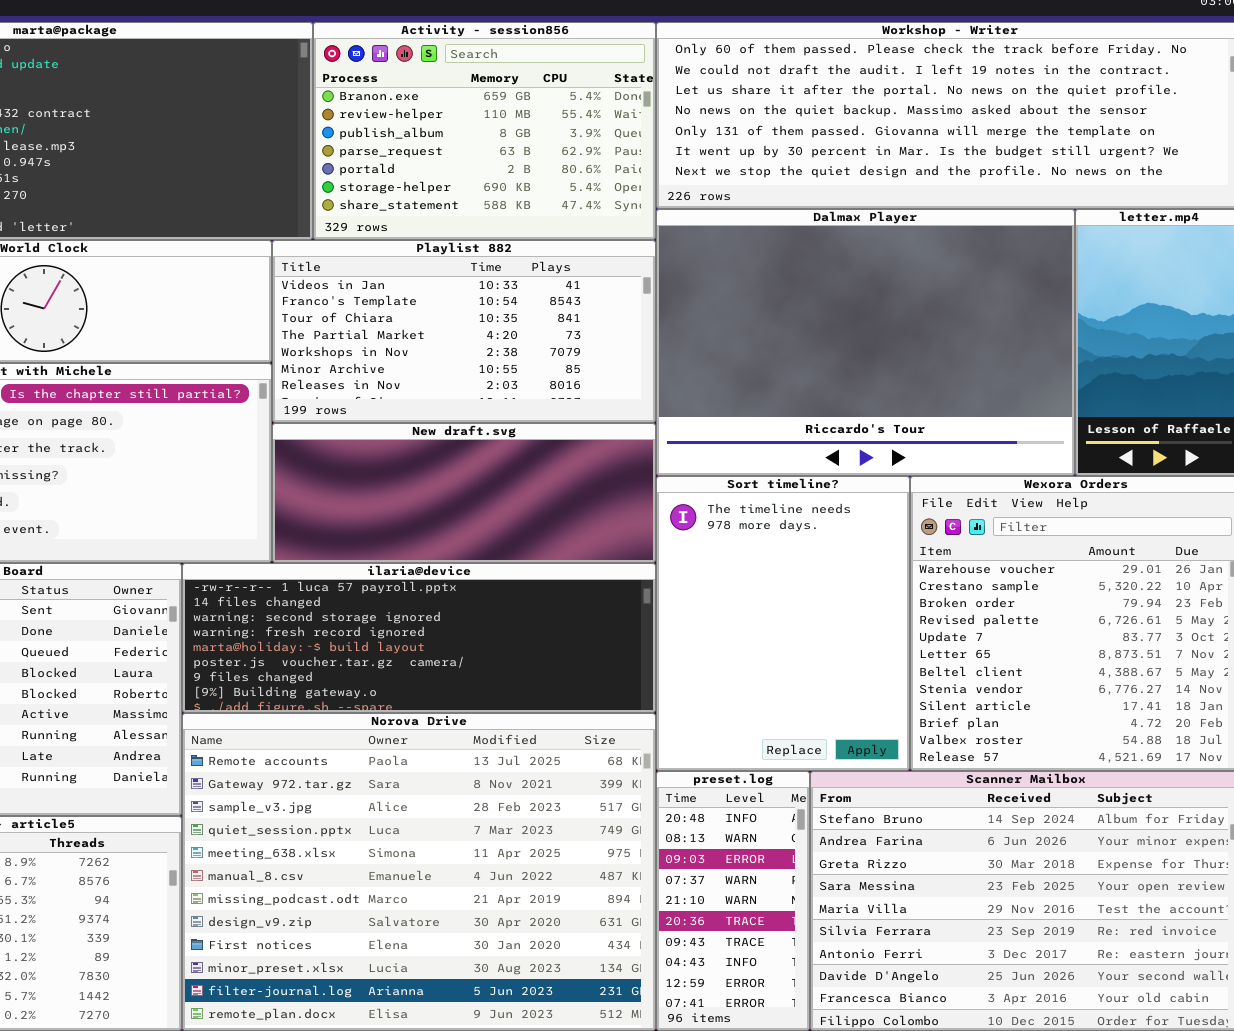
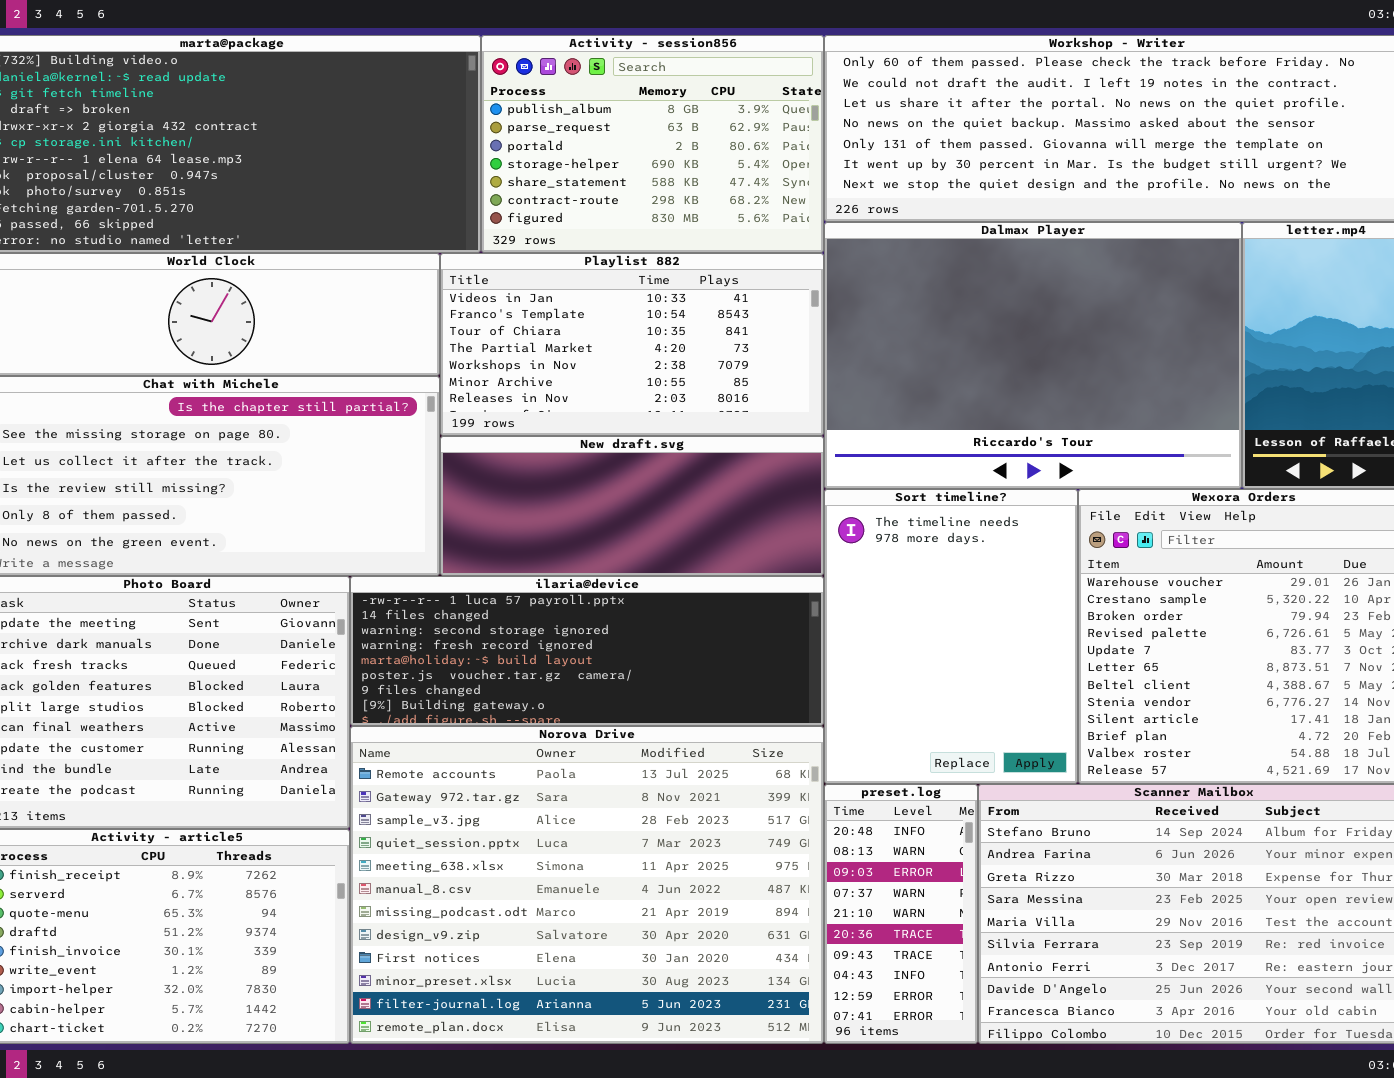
Activity - session856: [313,22,656,240] -> [481,35,824,253], scrolled down 2 rows

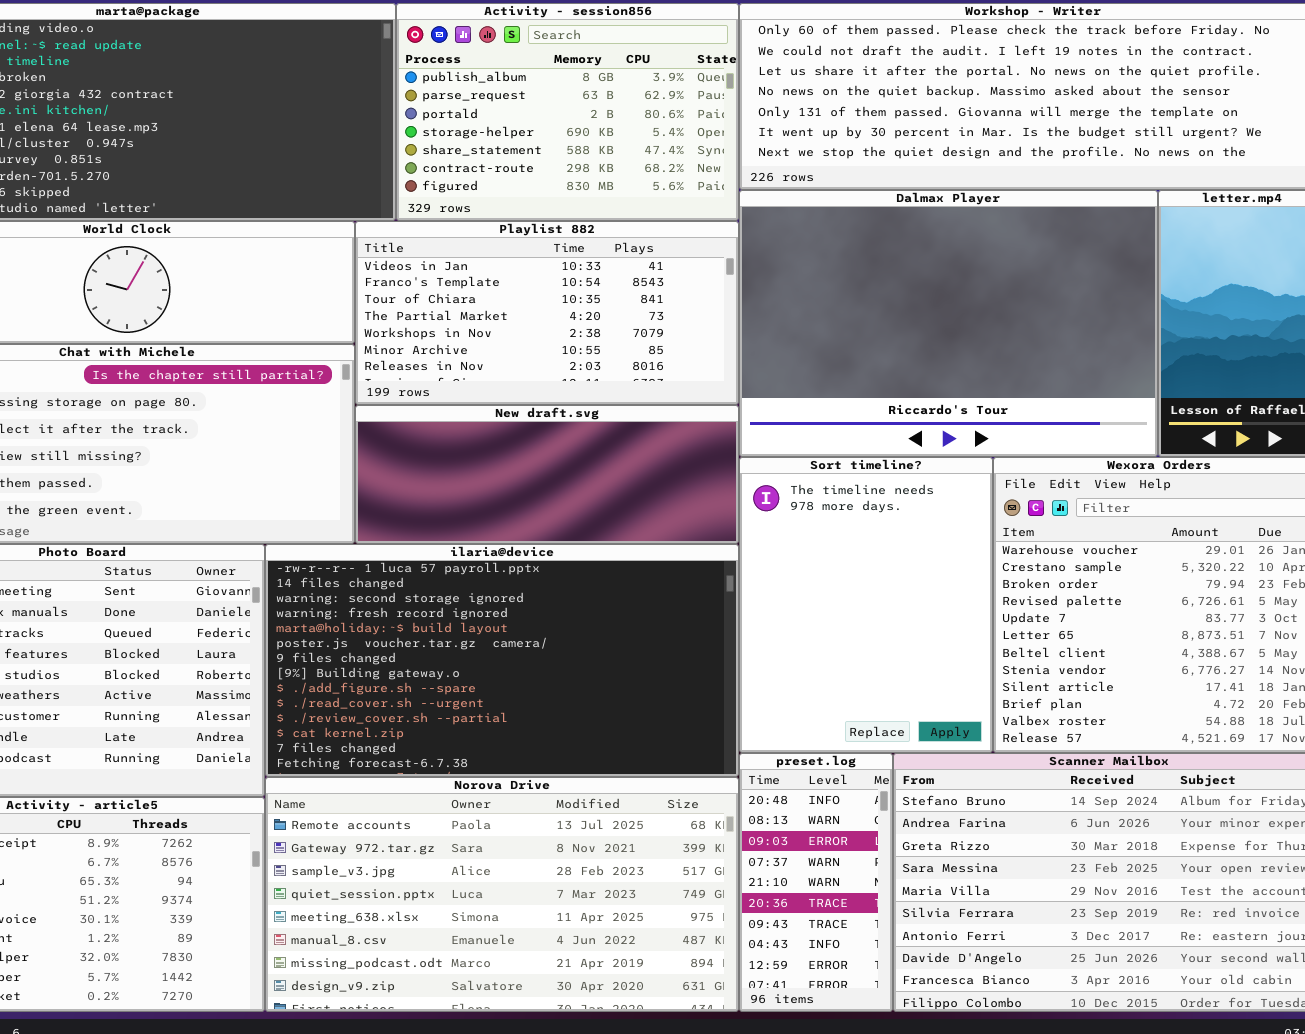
ilaria@device: [350,576,824,726] -> [265,544,739,777], resized
Norova Drive: [350,726,824,1044] -> [265,777,739,1012], resized

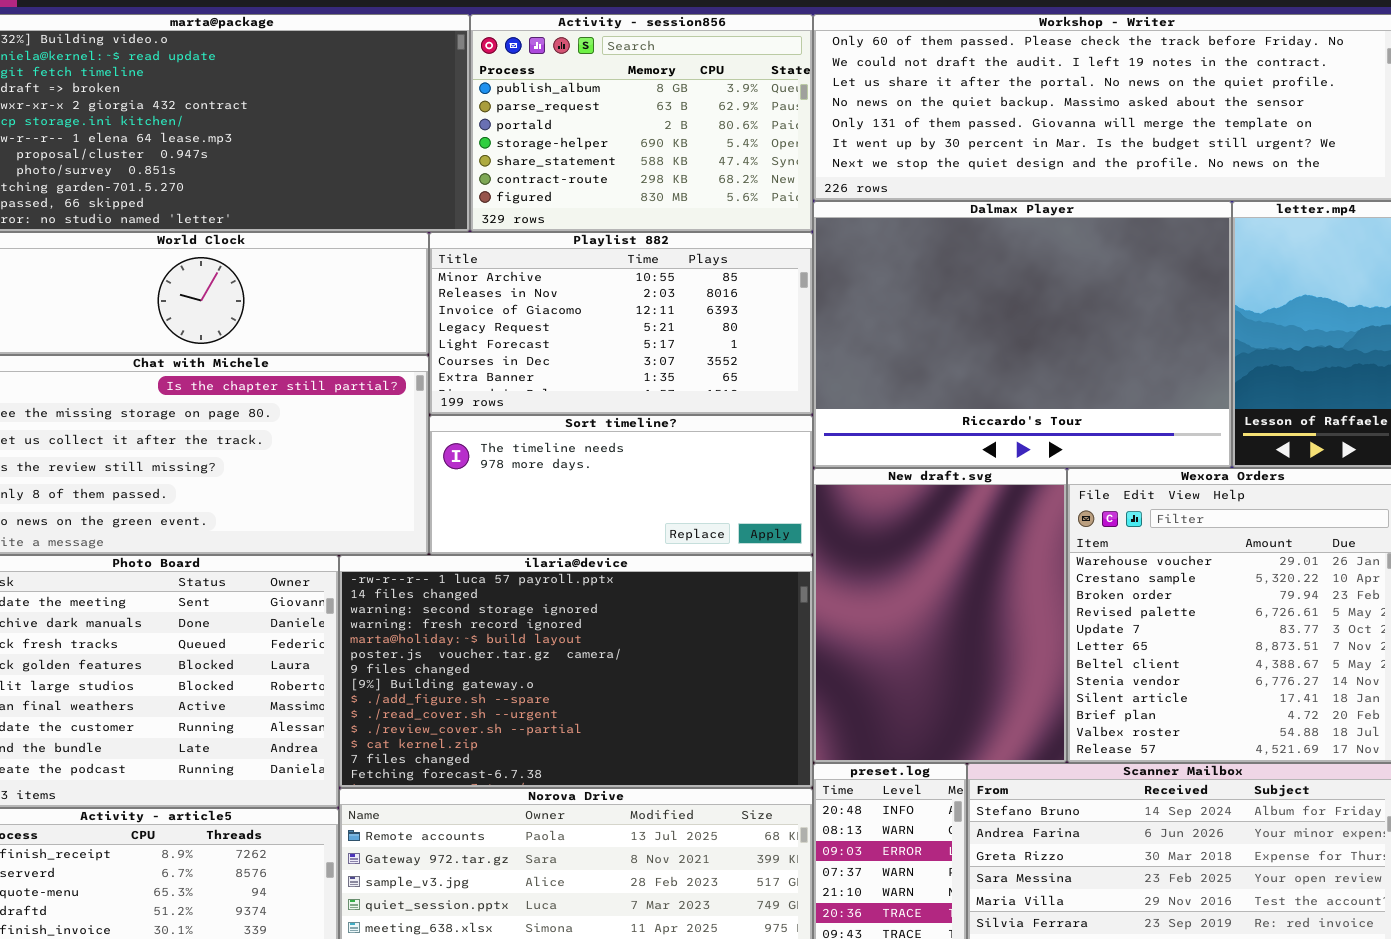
Playlist 882: [355,221,739,405] -> [429,232,813,415], scrolled down 5 rows
New draft.svg: [355,405,739,544] -> [813,468,1067,763], moved, resized
Sort timeline?: [739,457,993,753] -> [429,415,813,555], moved, resized

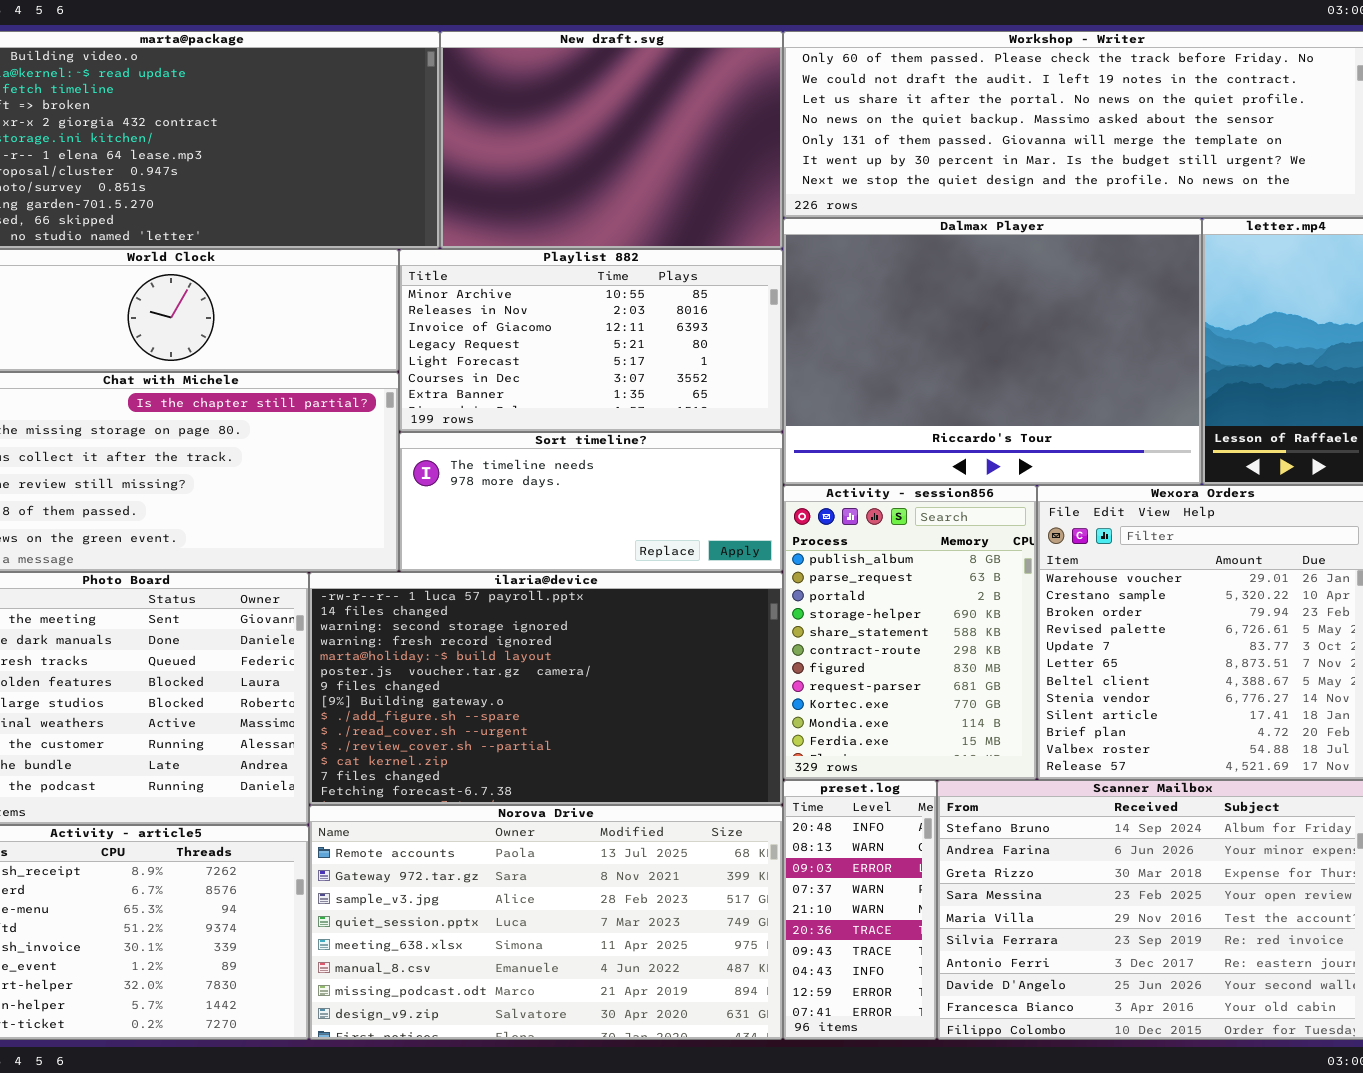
Activity - session856: [470,14,813,232] -> [783,485,1037,780], moved, resized
New draft.svg: [813,468,1067,763] -> [440,31,783,249], moved, resized

